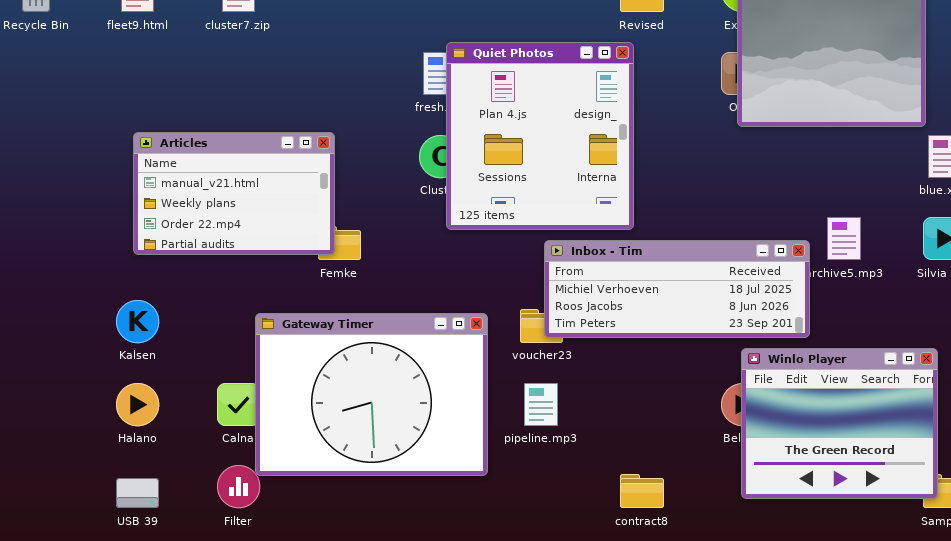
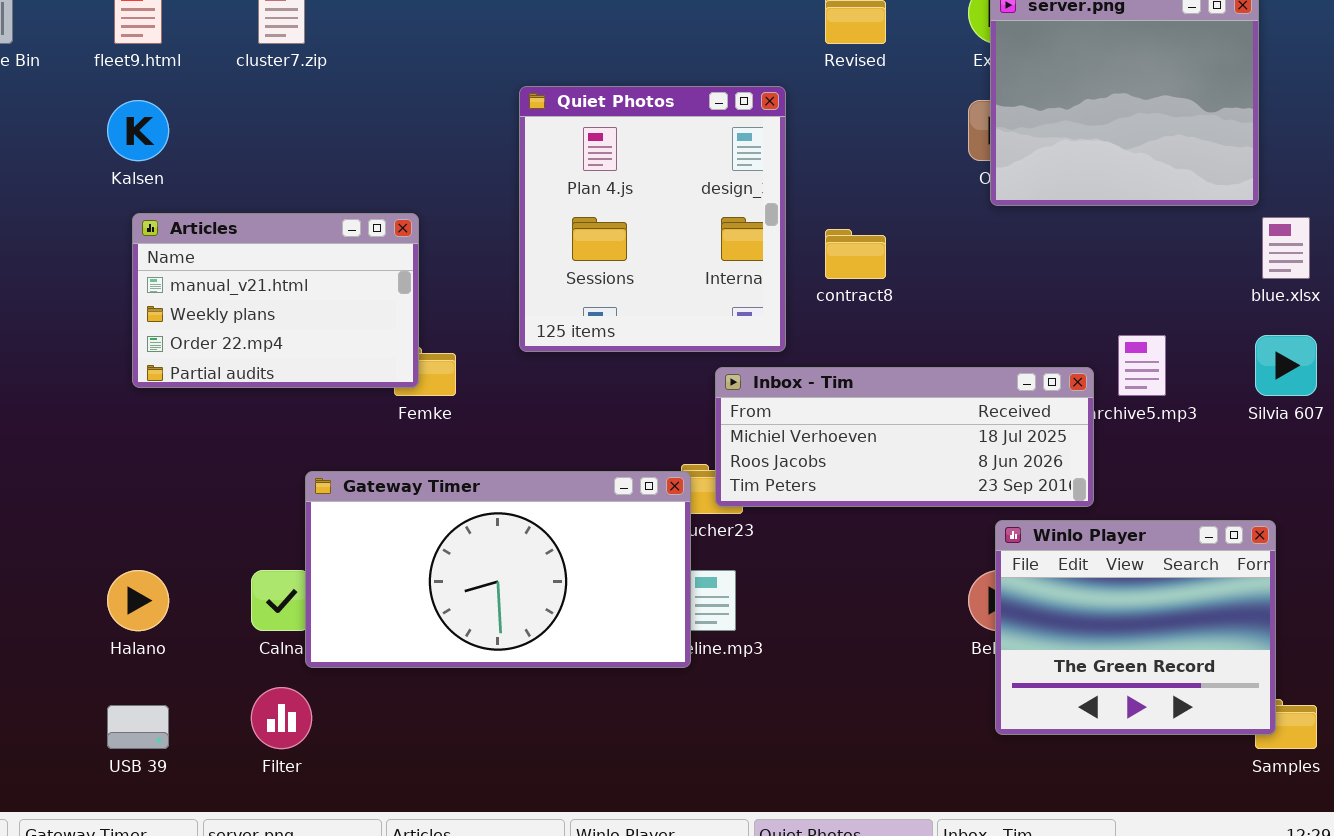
Quiet Photos: [446,42,634,230] -> [519,86,786,352], moved
Kalsen: [116,300,159,343] -> [107,100,169,161], moved
Gateway Timer: [255,313,488,476] -> [305,471,691,668], resized
contract8: [620,474,664,508] -> [825,229,886,279], moved

